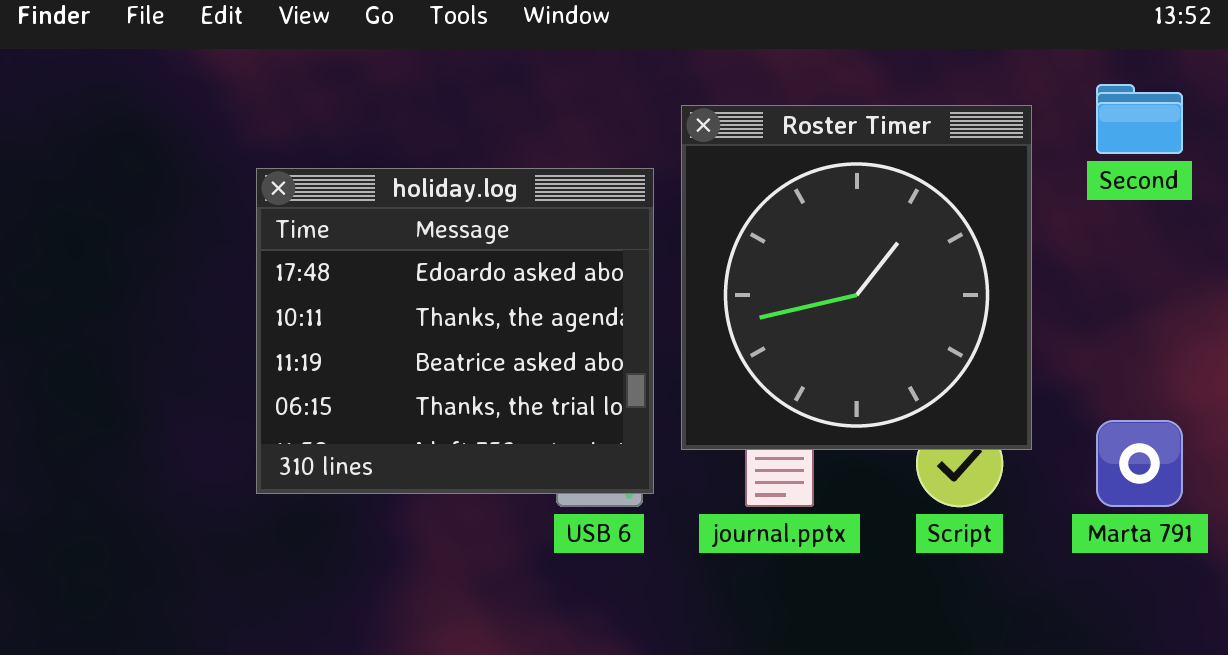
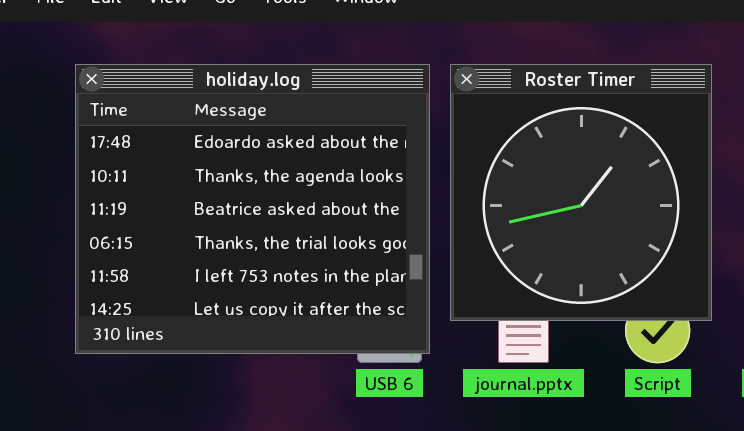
holiday.log: [256,168,654,494] -> [75,64,430,354], resized

